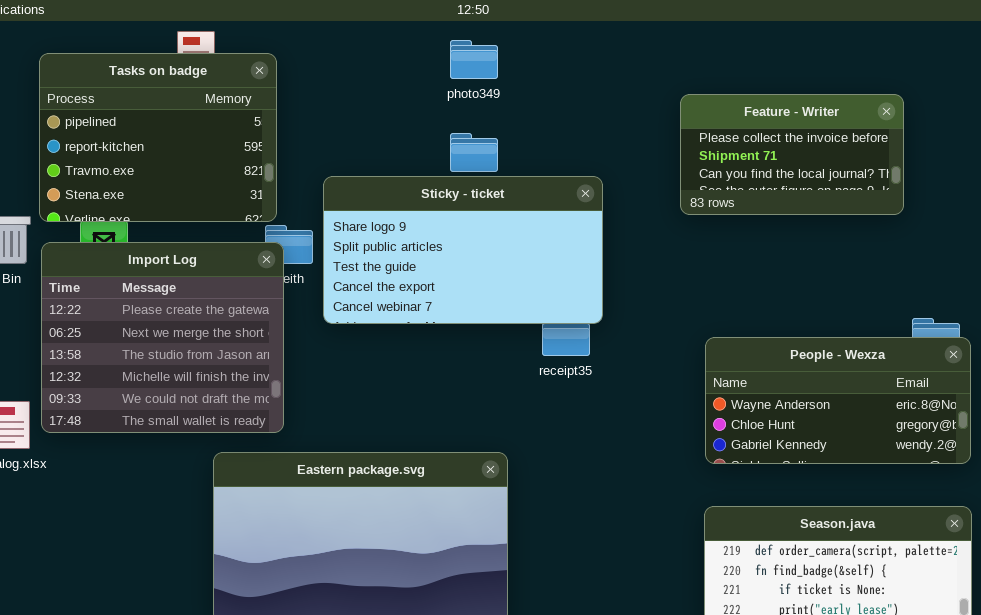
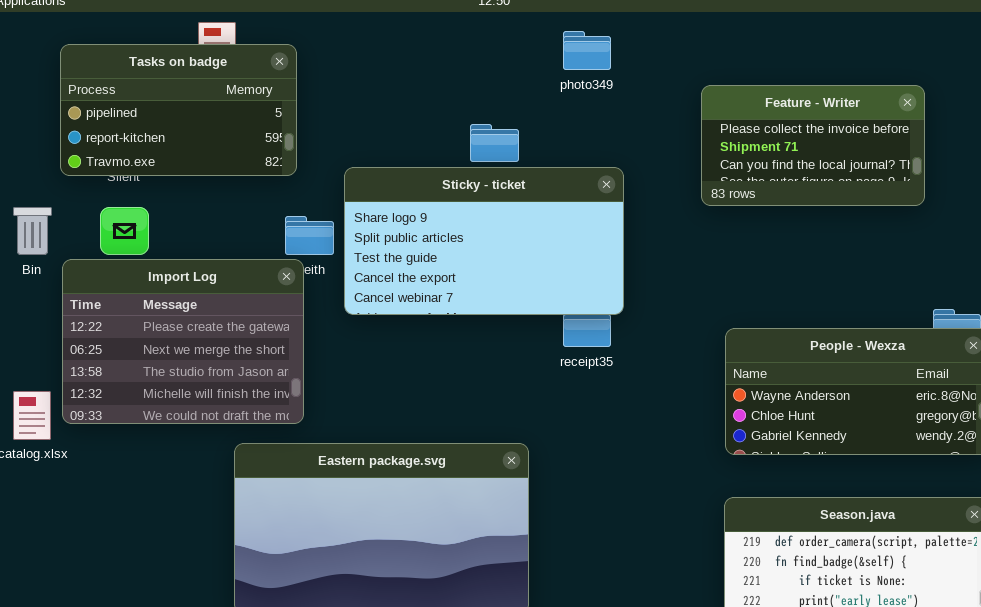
photo349: [450,40,498,79] -> [563,31,611,70], moved
Tasks on badge: [39,53,277,222] -> [60,44,297,176], resized
Import Log: [41,242,284,433] -> [62,259,304,424], resized

